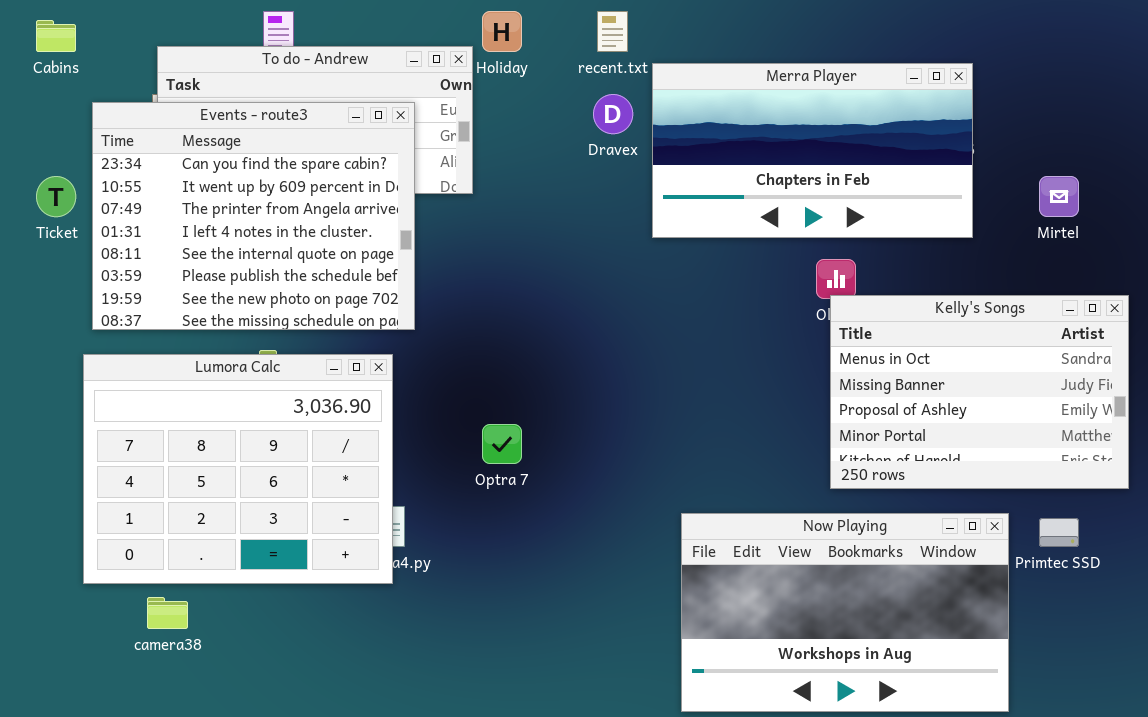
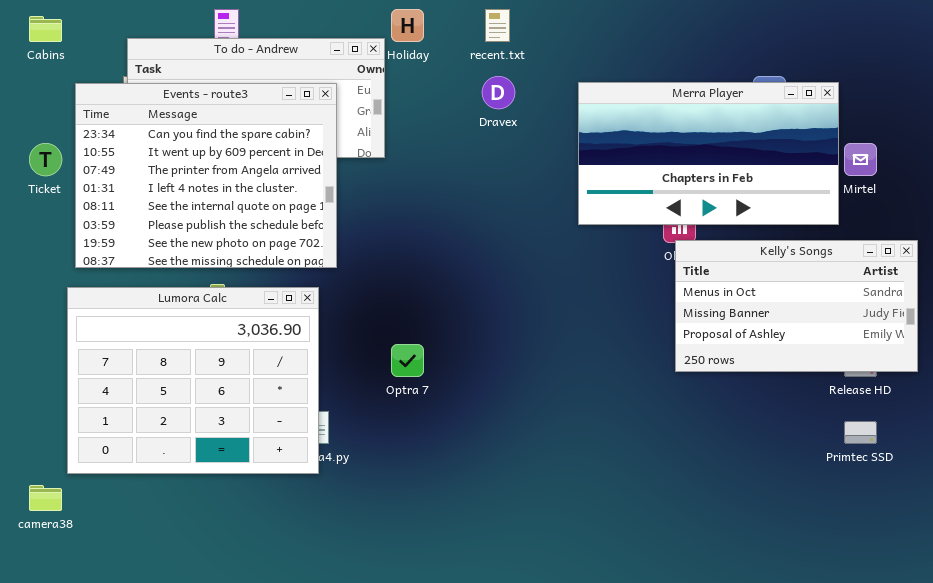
Merra Player: [652,63,973,238] -> [578,82,839,225], moved
Kelly's Songs: [830,295,1129,489] -> [675,240,918,372], resized
Now Playing: [681,513,1009,712] -> none, closed
camera38: [147,597,188,629] -> [29,485,62,511], moved

